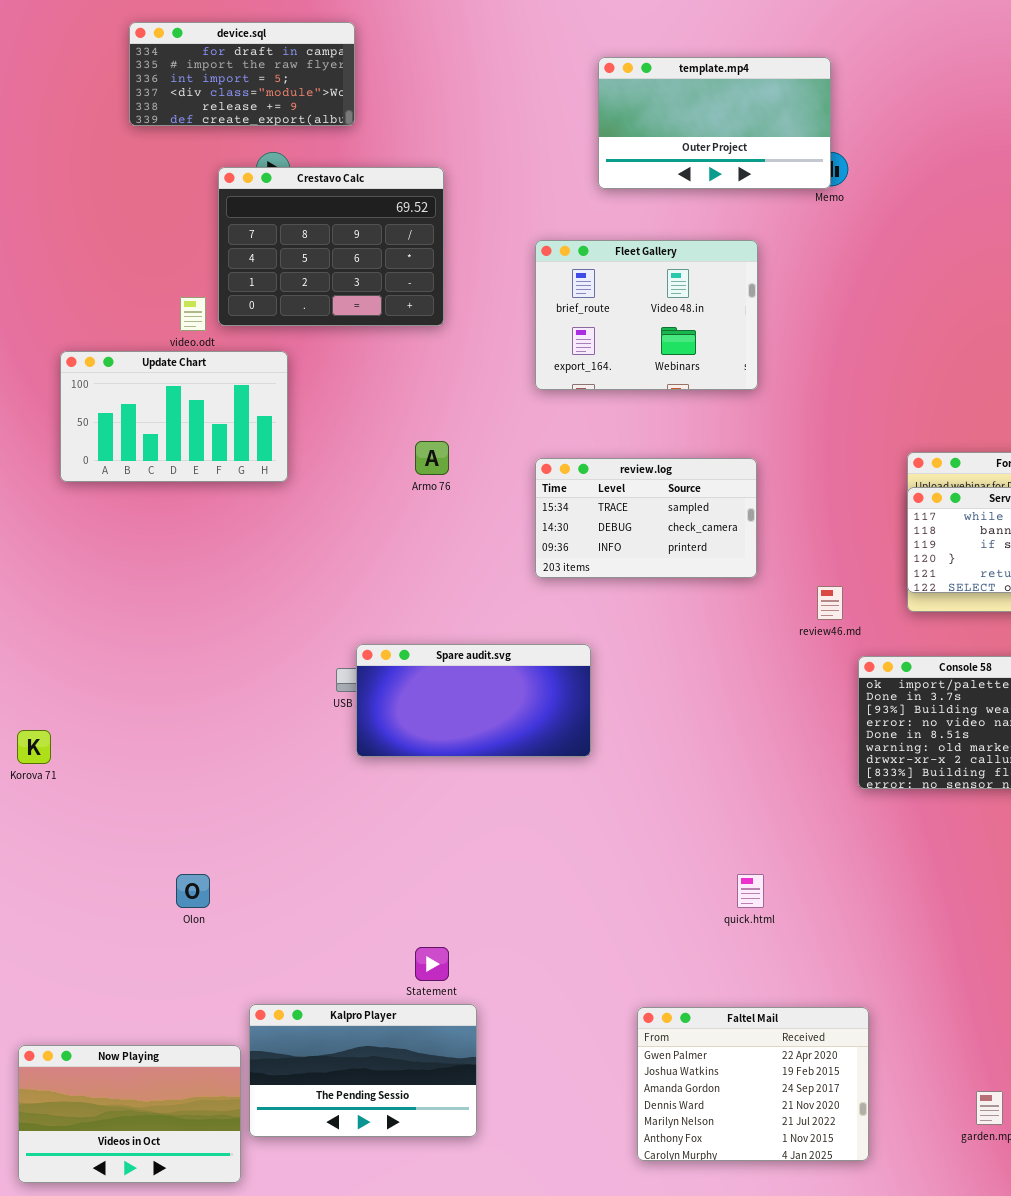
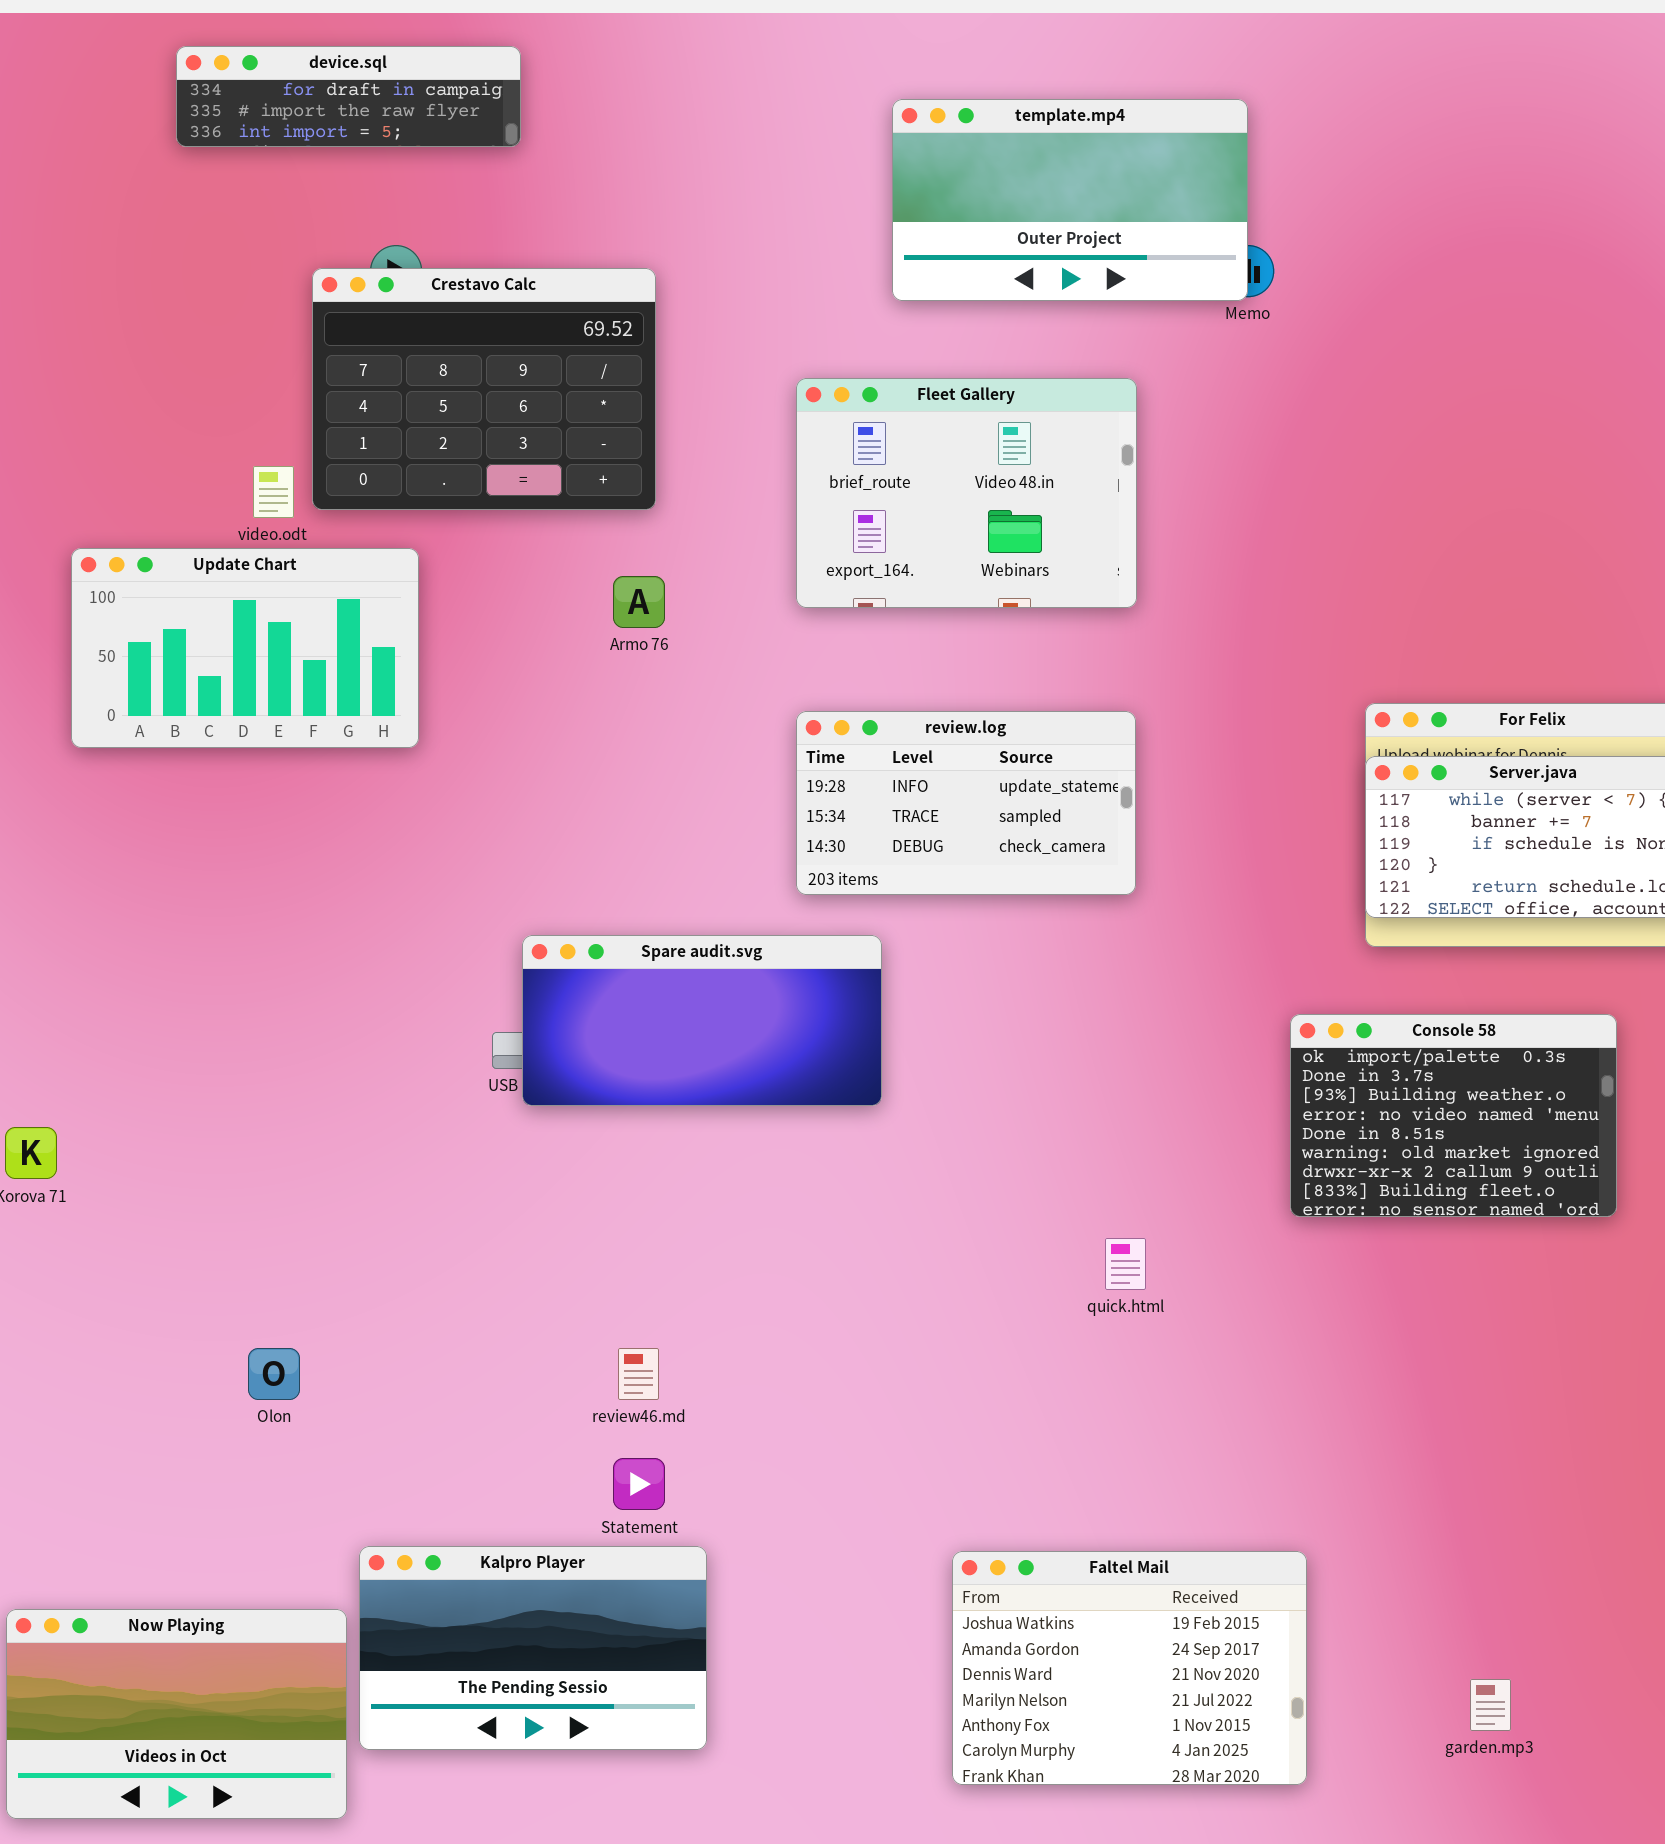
device.sql: [129,22,355,126] -> [176,46,521,147], resized
Armo 76: [415,441,449,475] -> [613,576,665,628], moved
review.log: [535,458,757,578] -> [796,711,1136,895], scrolled up 1 row
review46.md: [817,586,843,620] -> [618,1348,659,1400], moved
Spare audit.svg: [356,644,591,757] -> [522,935,882,1106], moved
quick.html: [737,874,764,908] -> [1105,1238,1146,1290], moved
Faltel Mail: [637,1007,869,1161] -> [952,1551,1307,1785], scrolled down 1 row

